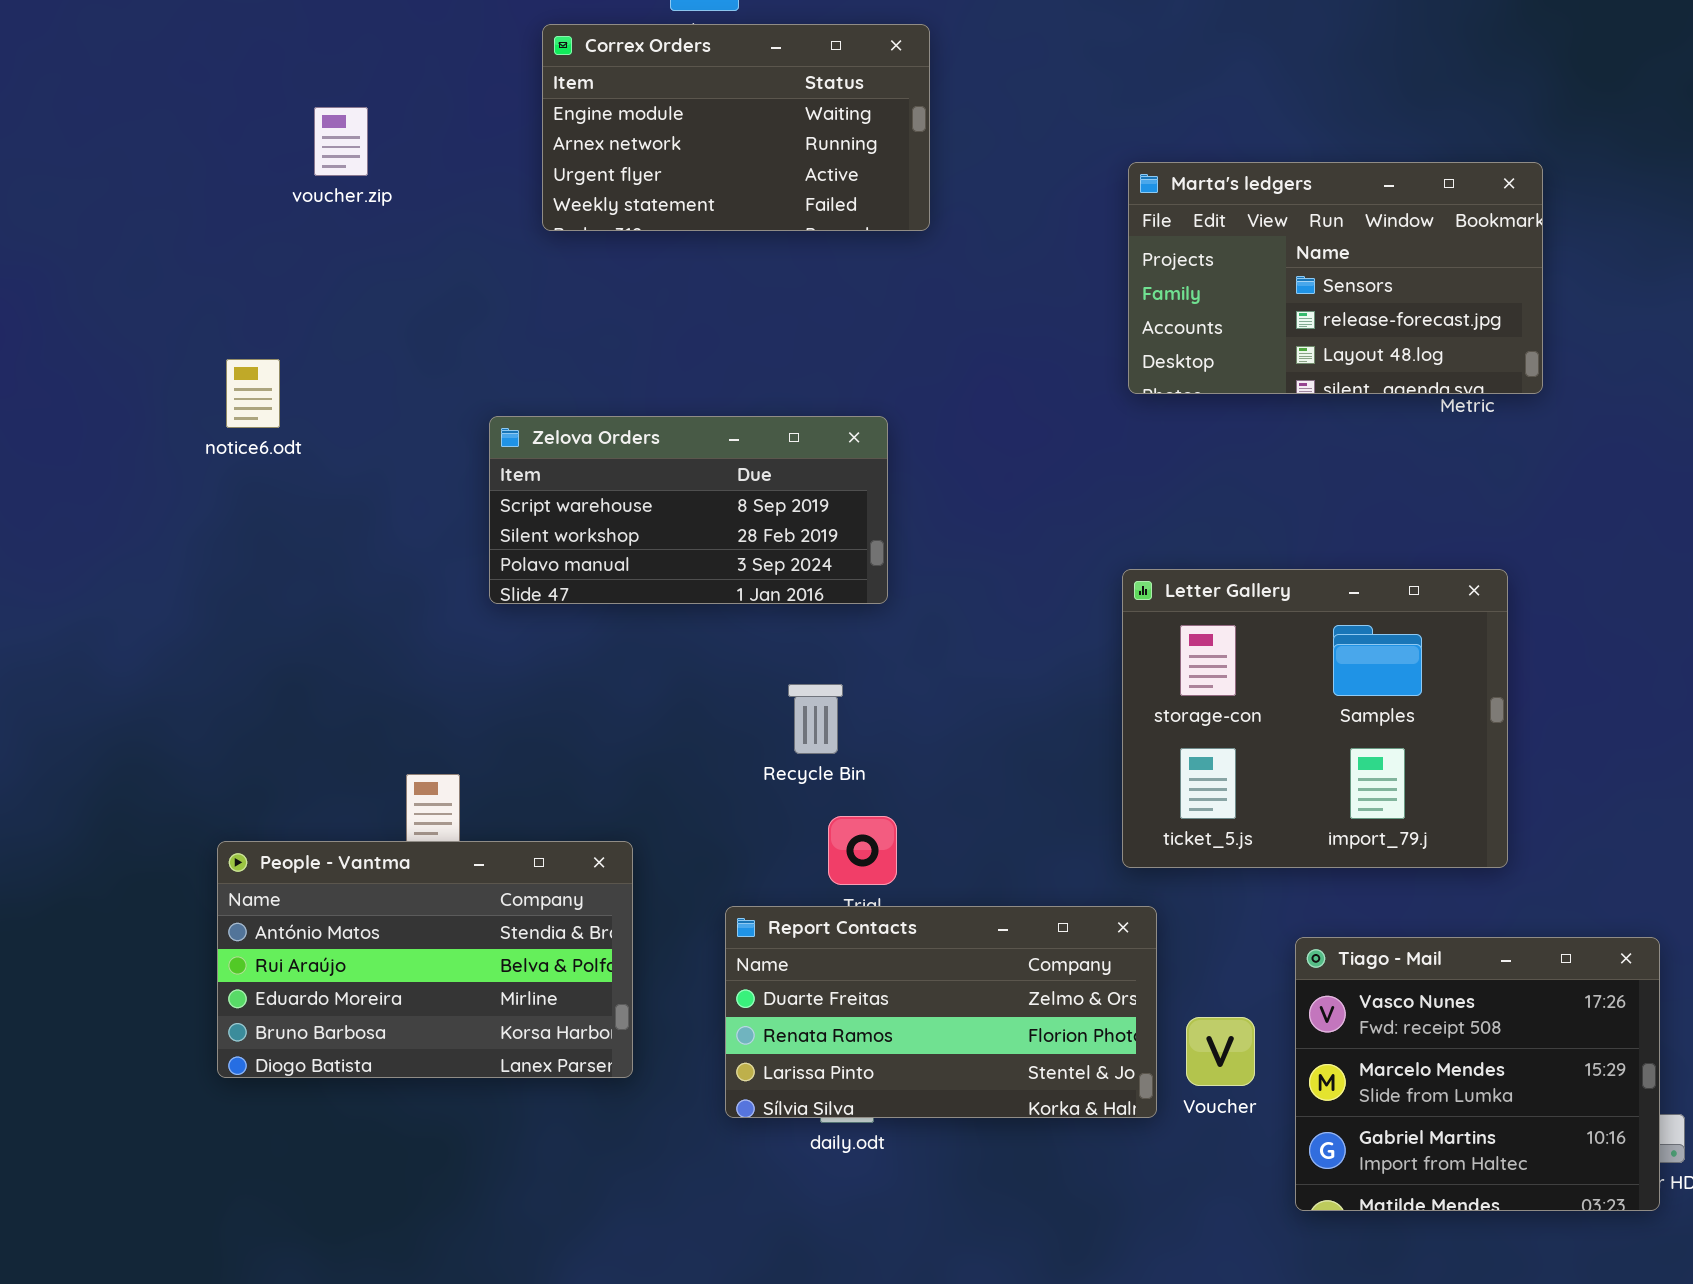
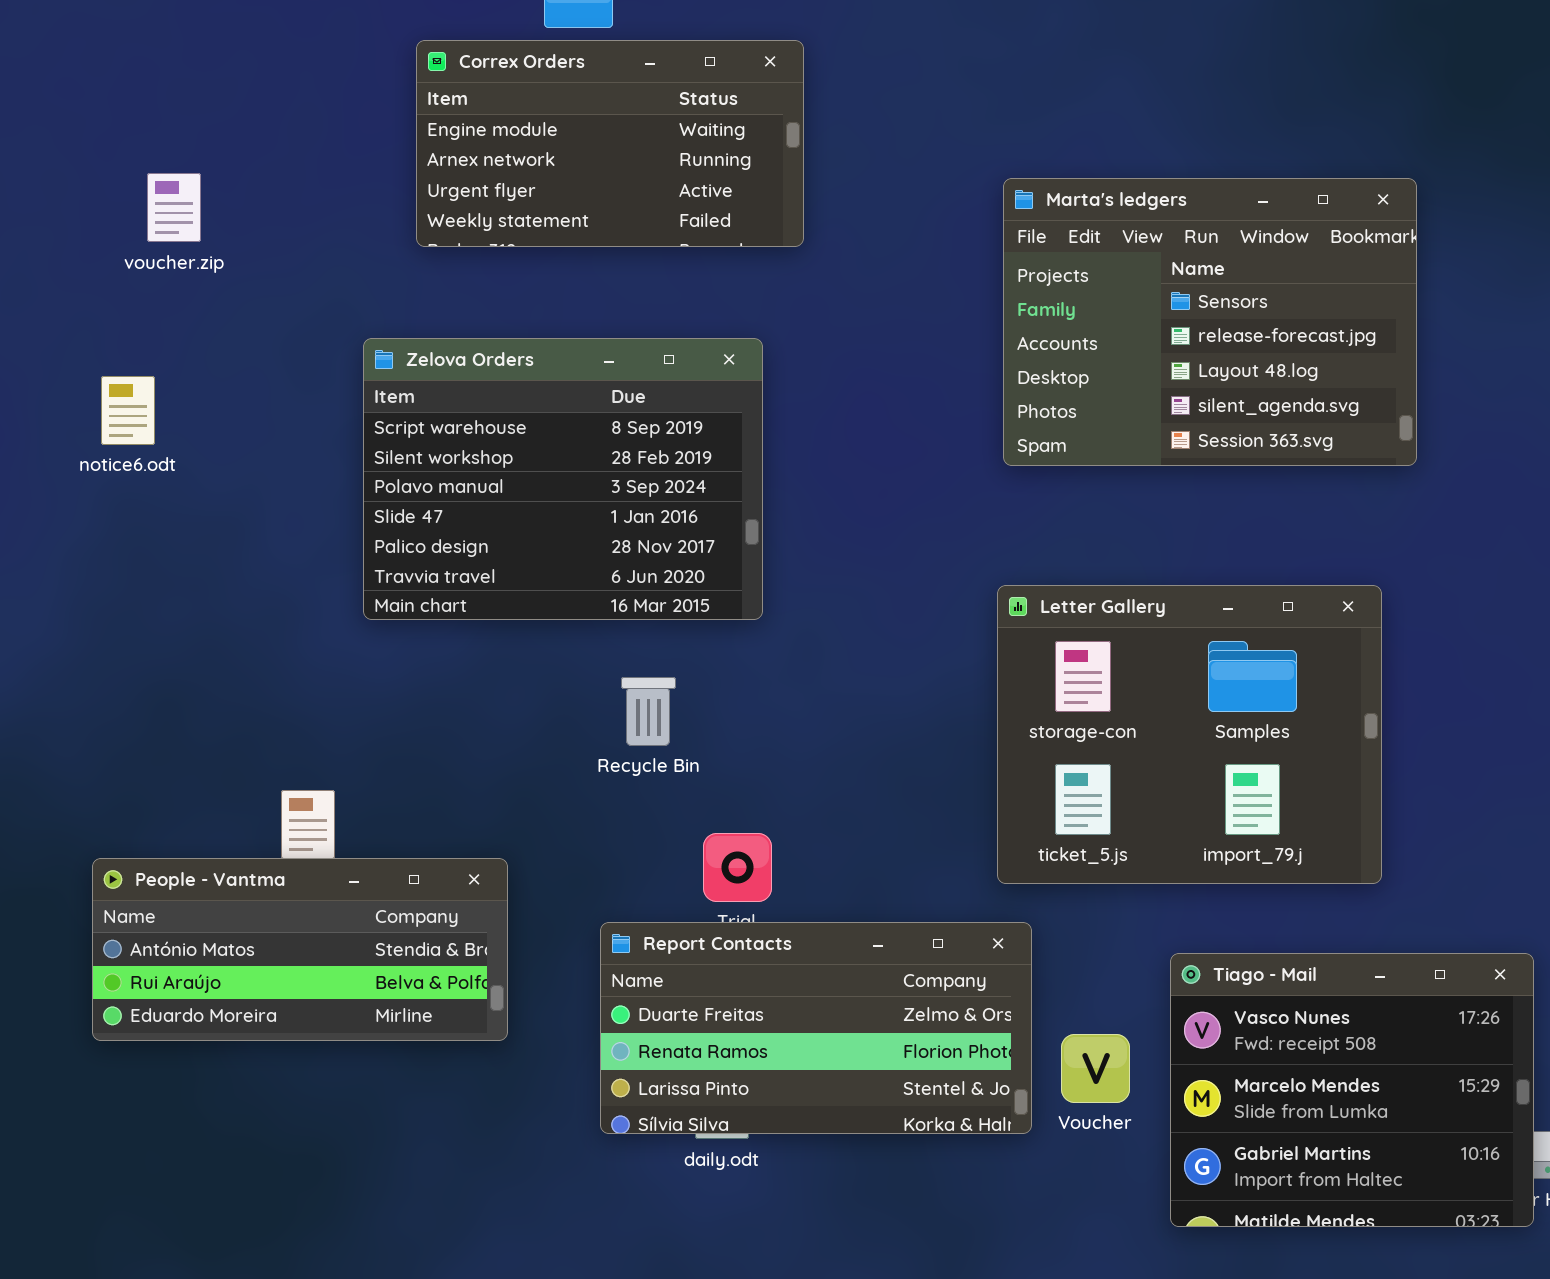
voucher.zip: [314,107,368,176] -> [147,173,201,242], moved
Marta's ledgers: [1128,162,1543,394] -> [1003,178,1417,466], resized
Zelova Orders: [489,416,888,604] -> [363,338,763,620], resized
Recycle Bin: [788,684,843,754] -> [621,677,676,746], moved
People - Vantma: [217,841,633,1078] -> [92,858,508,1041], resized

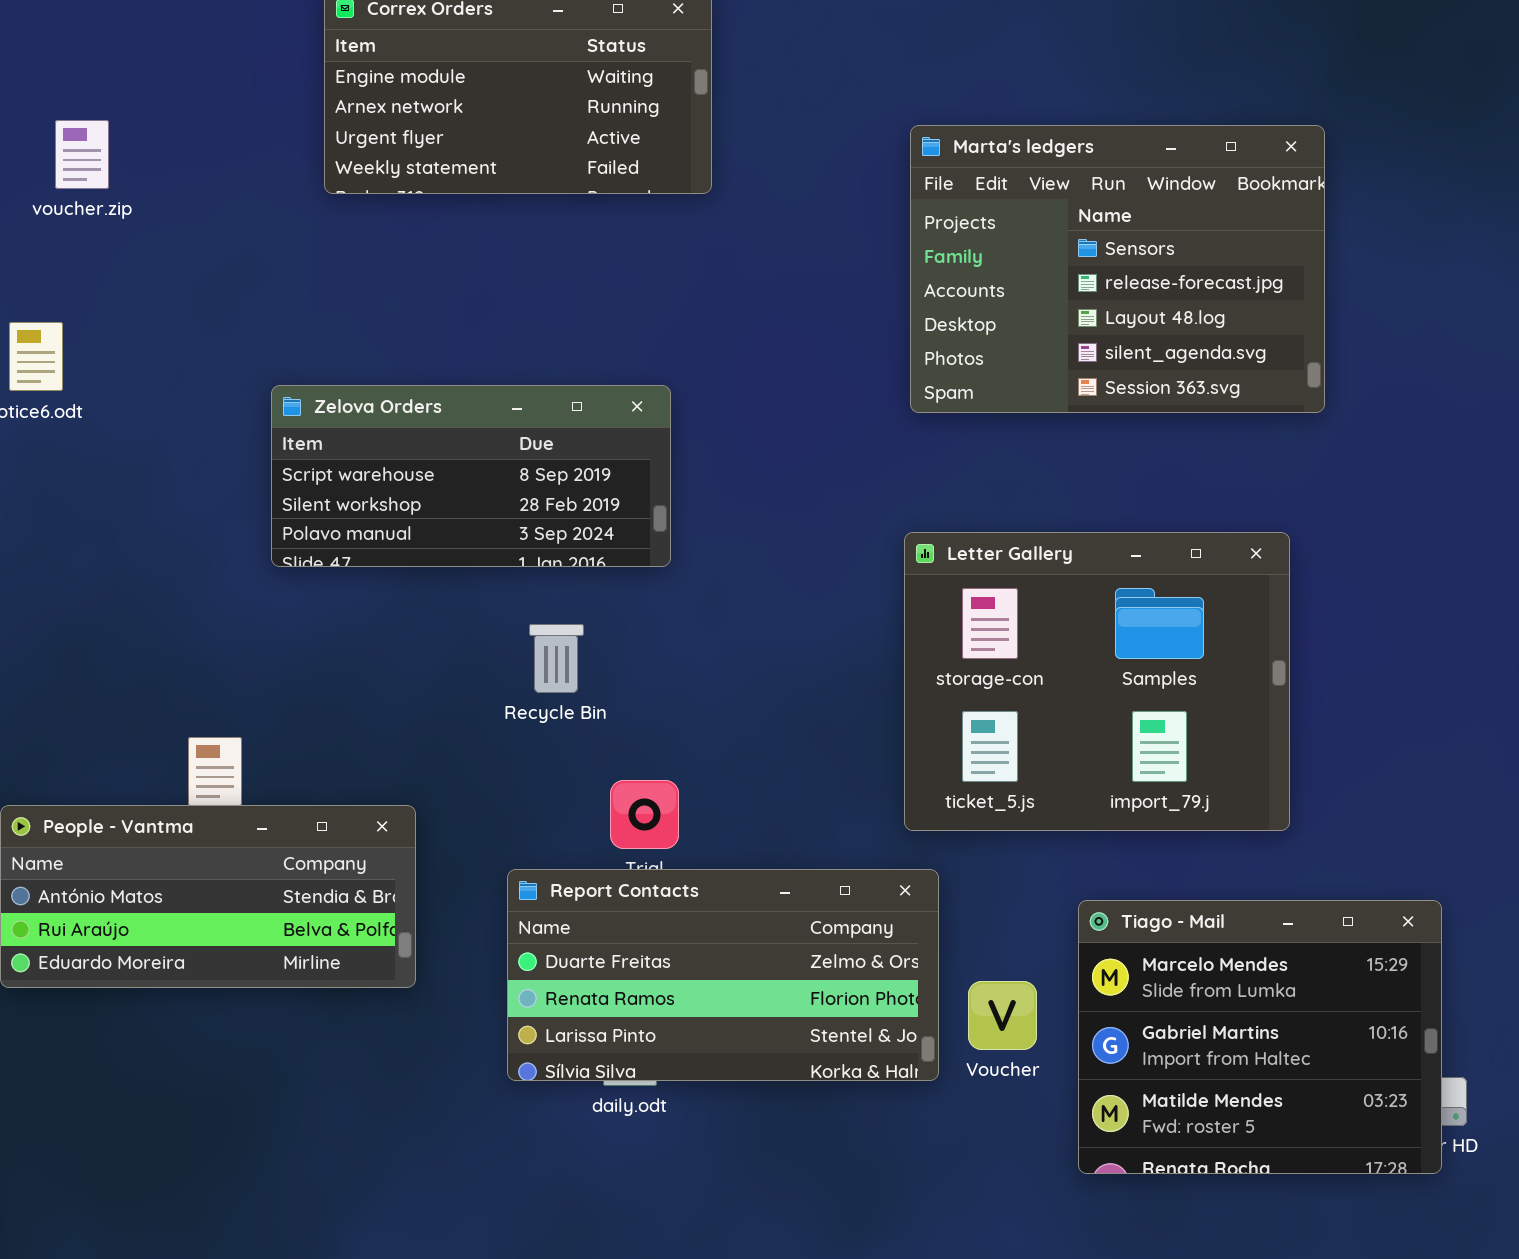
Zelova Orders: [363,338,763,620] -> [271,385,671,567], resized
Tiago - Mail: [1170,953,1534,1227] -> [1078,900,1442,1174], scrolled down 1 row

